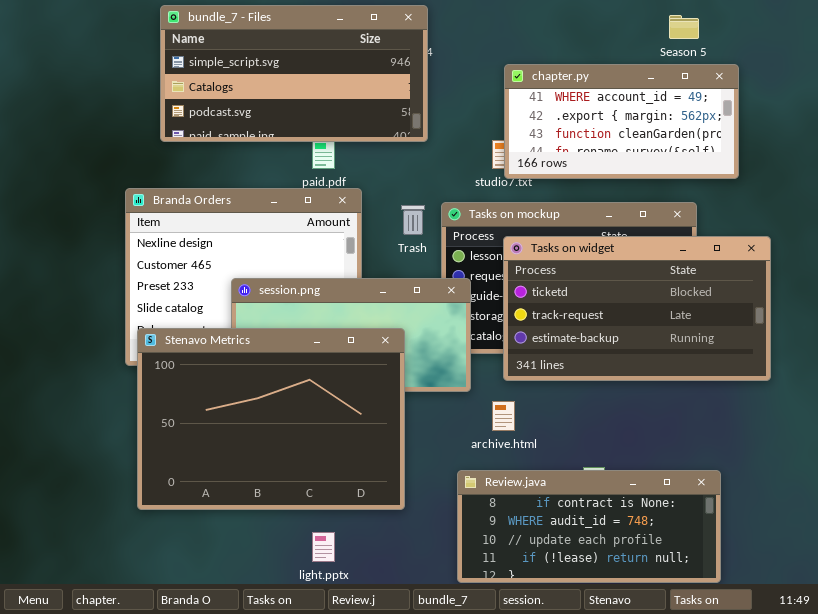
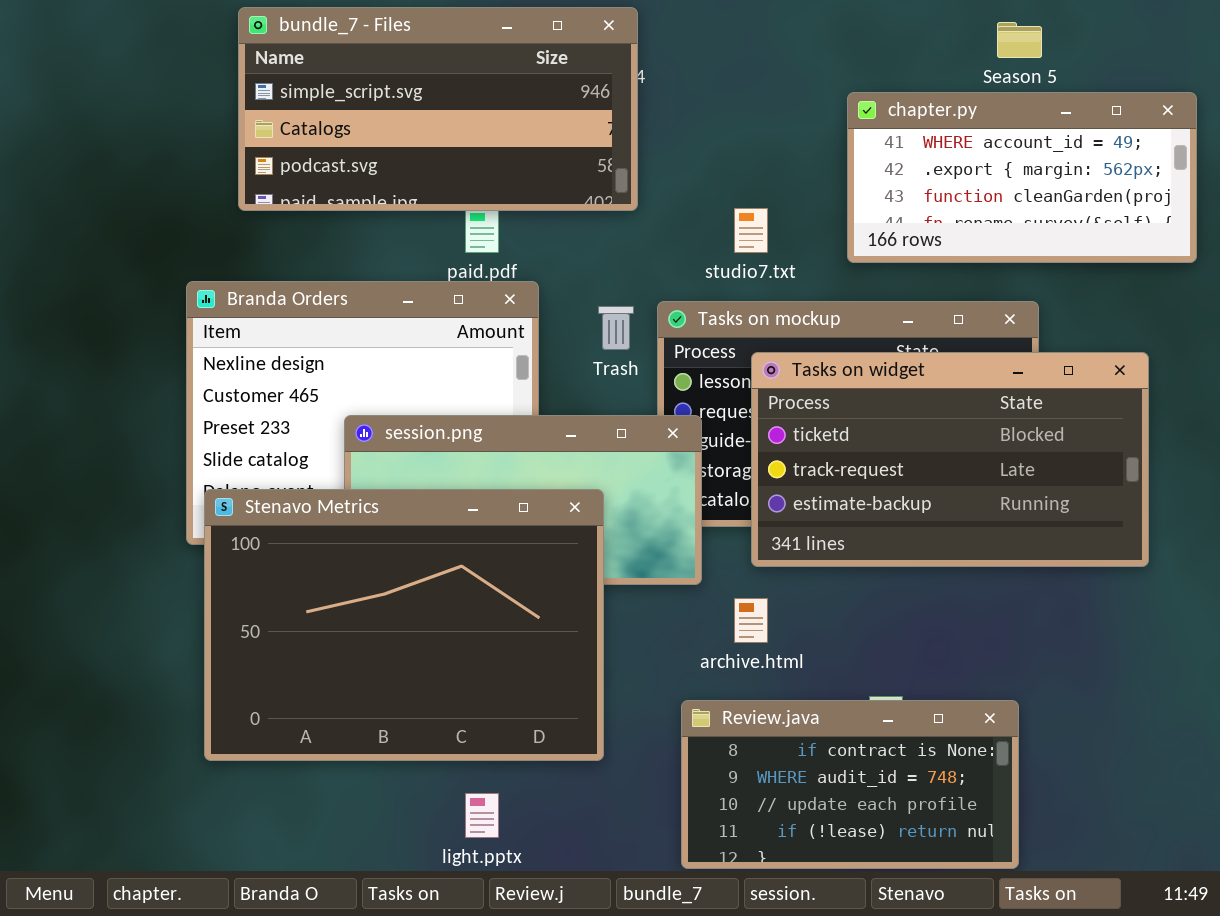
chapter.py: [504,64,739,179] -> [847,92,1197,263], moved
Review.java: [457,470,721,583] -> [681,700,1019,869], resized

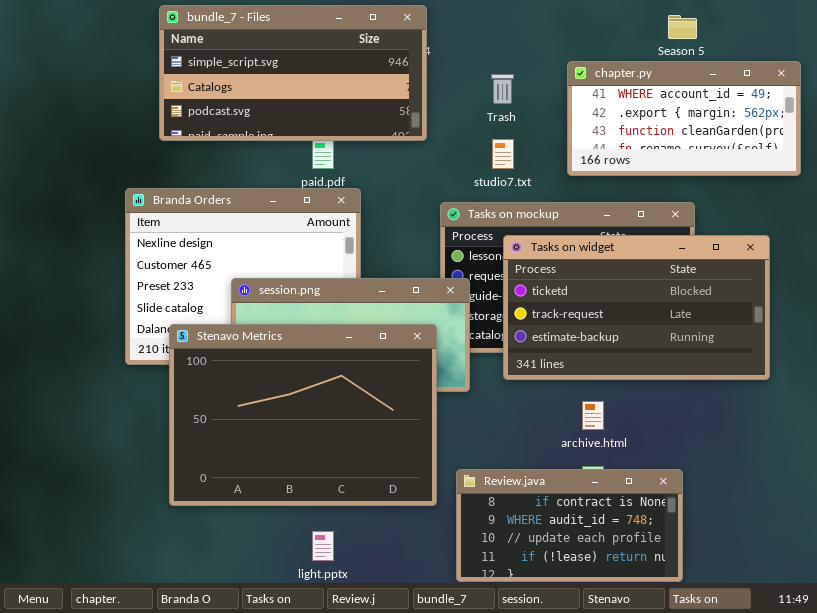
Trash: [598,306,634,350] -> [491,74,514,104], moved
Stenavo Metrics: [204,489,604,761] -> [169,324,437,506], moved
archive.html: [734,598,768,643] -> [582,401,604,430], moved

